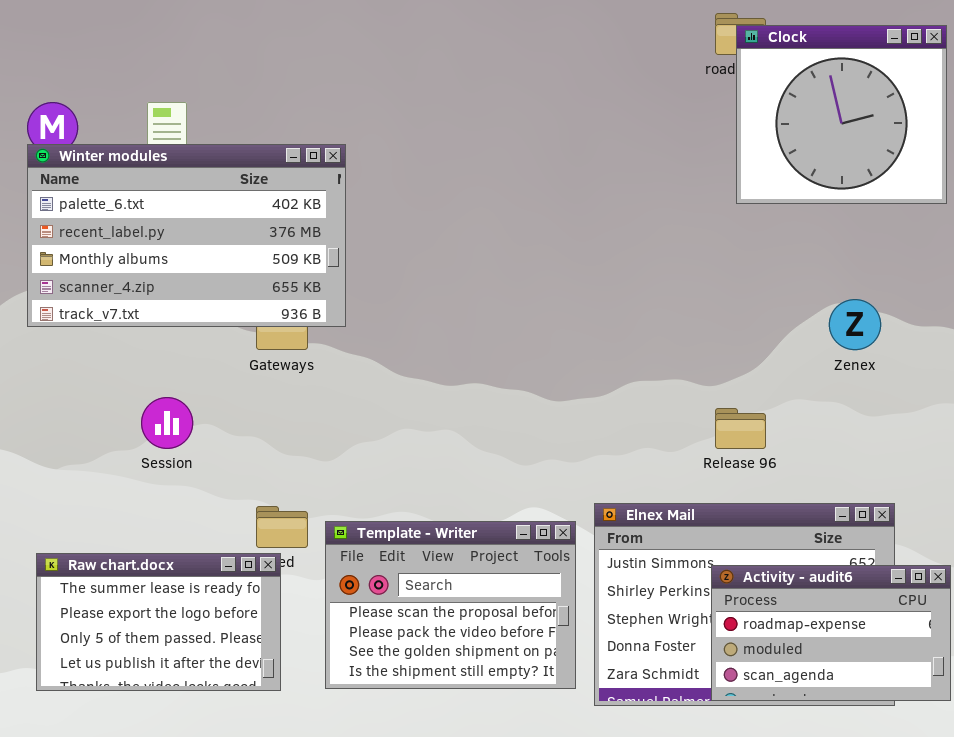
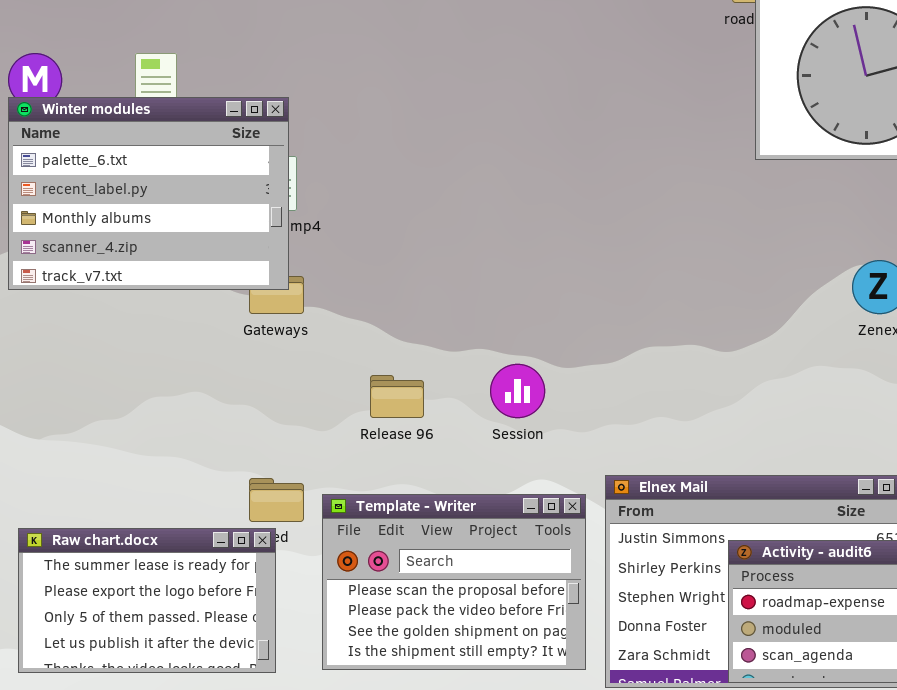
Winter modules: [27,144,346,327] -> [8,97,289,290], resized
Session: [141,397,193,449] -> [490,364,545,418], moved
Release 96: [715,408,766,449] -> [370,375,424,418], moved

